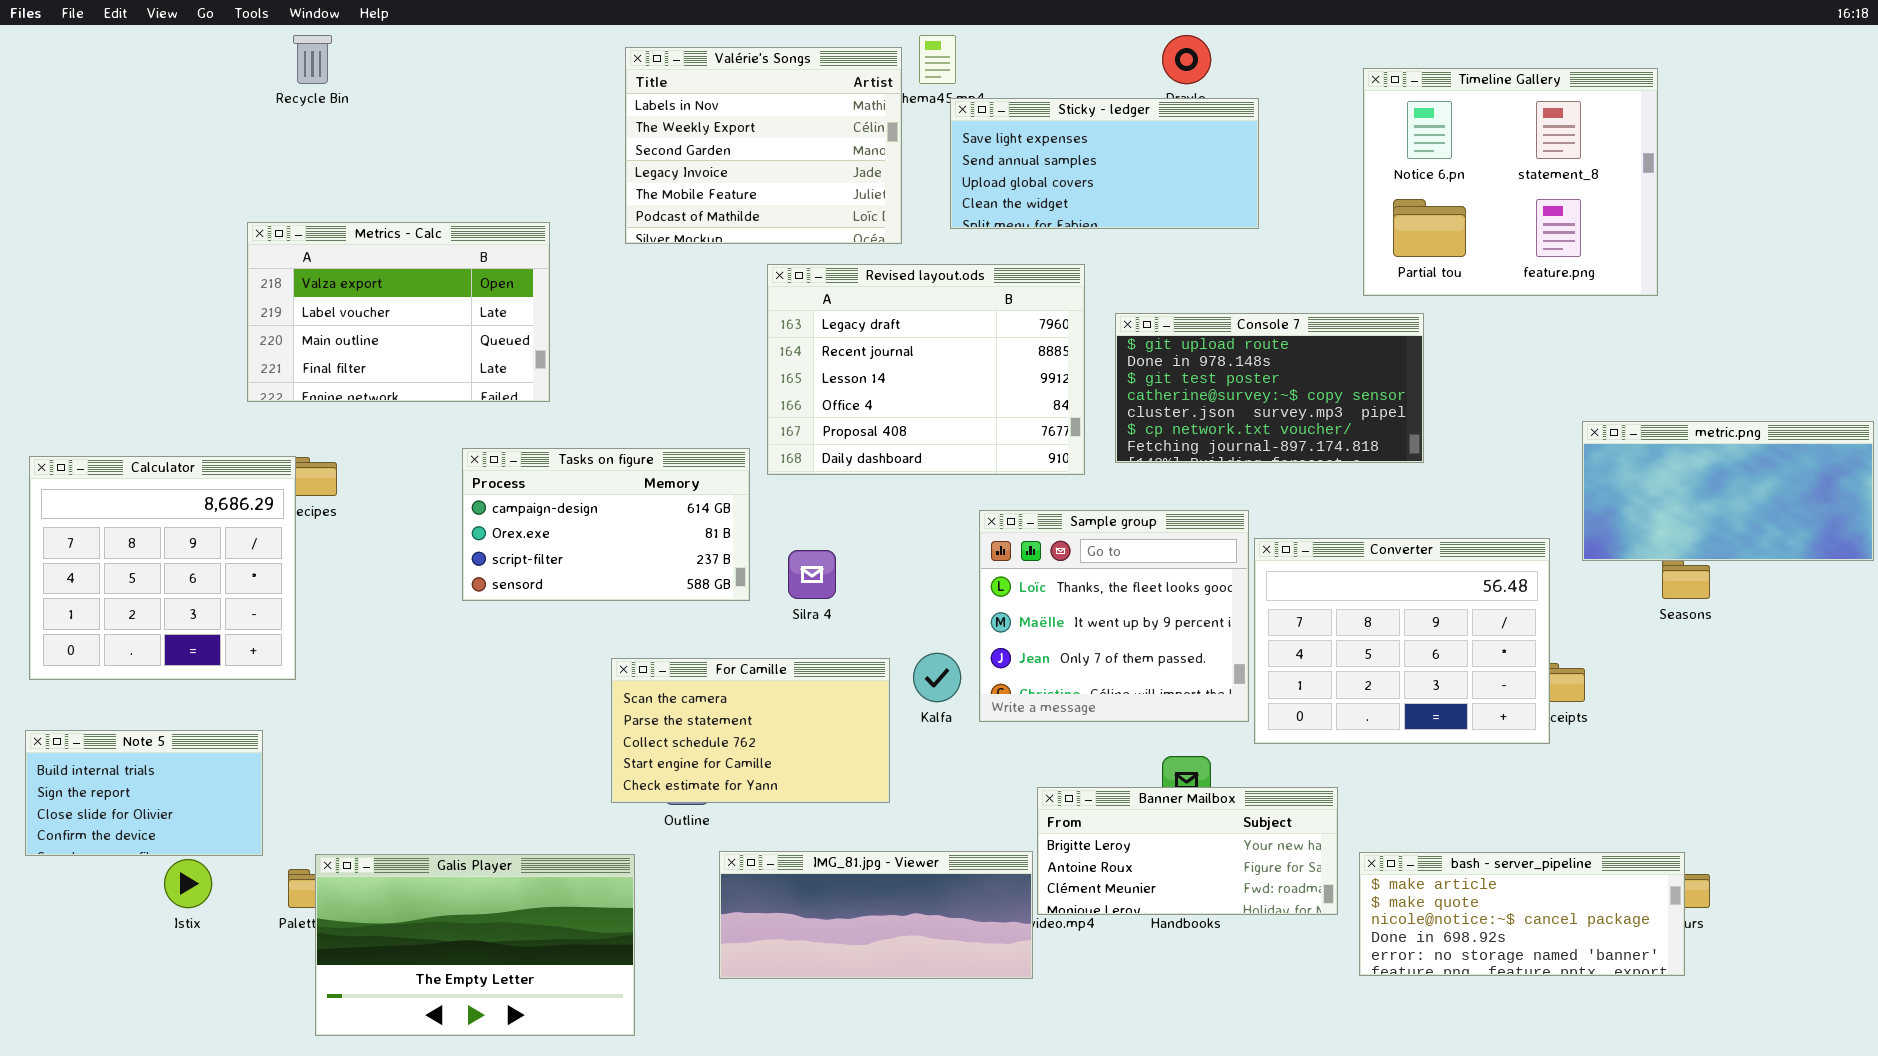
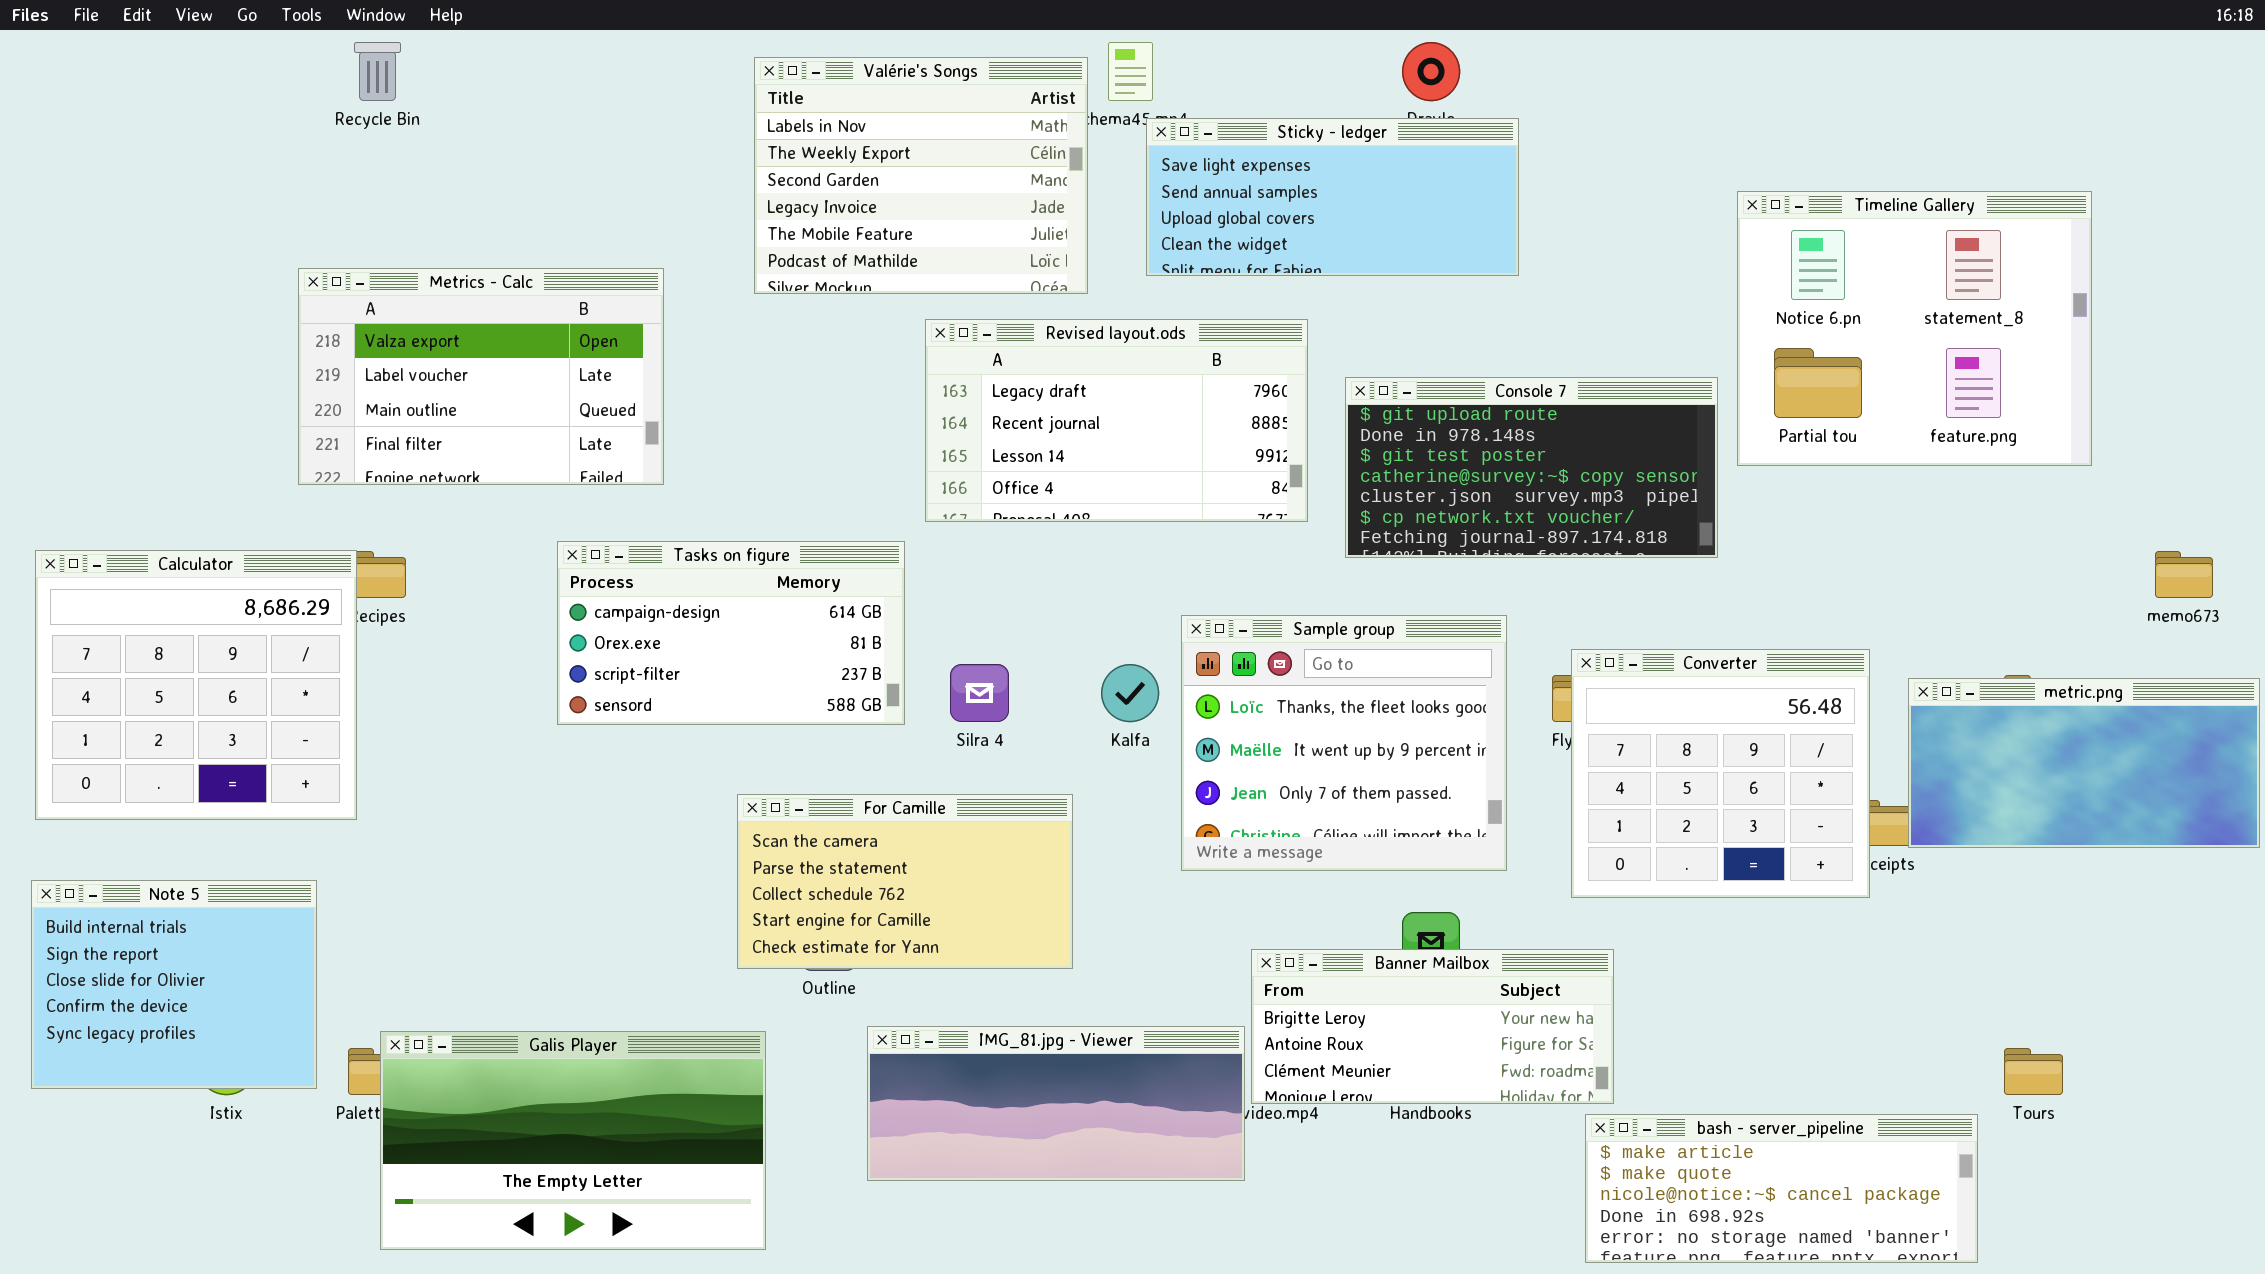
Timeline Gallery: [1363,68,1658,296] -> [1737,191,2092,466], moved
Revised layout.ods: [767,264,1085,475] -> [925,319,1308,522], resized
metric.png: [1582,421,1874,561] -> [1908,678,2260,848], moved
Converter: [1254,538,1550,744] -> [1571,649,1870,898], resized
Kalfa: [913,653,961,702] -> [1101,664,1159,722], moved
Note 5: [25,730,263,856] -> [31,880,317,1089], resized
bash - server_pipeline: [1359,852,1685,976] -> [1585,1114,1978,1263], moved

